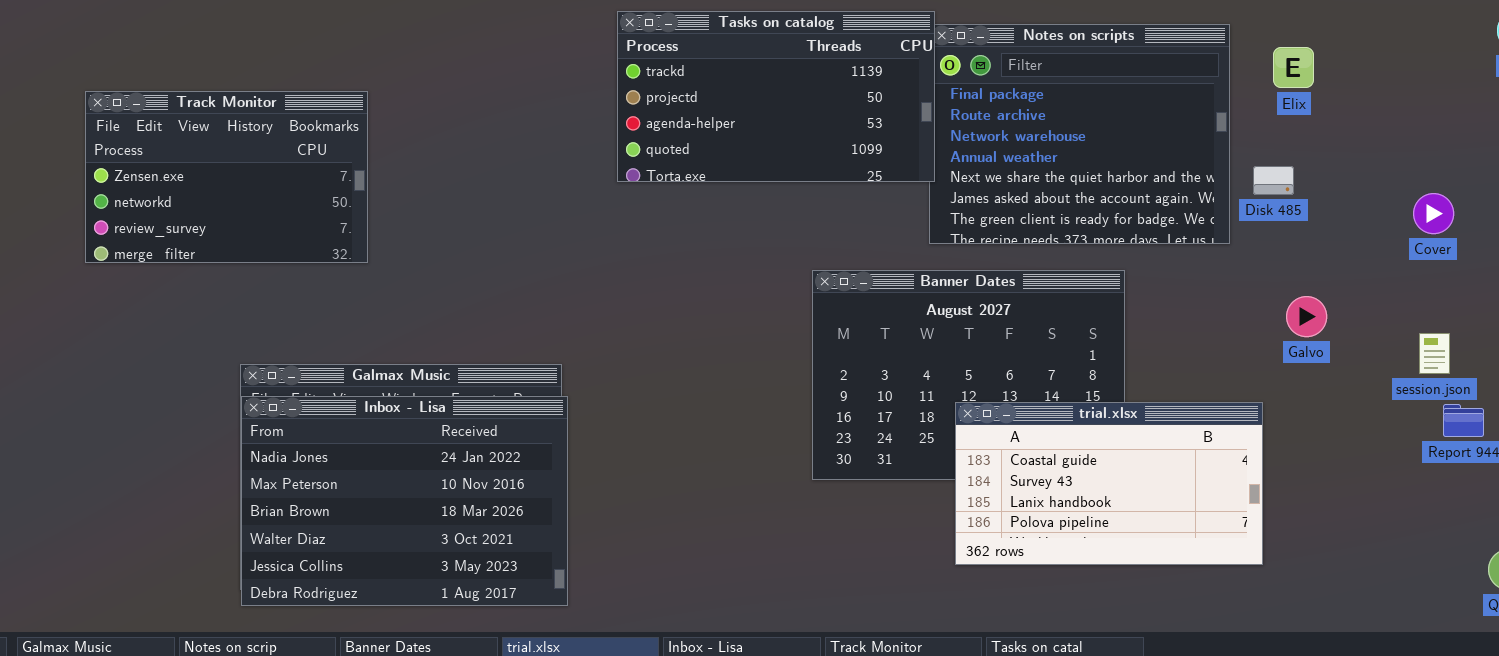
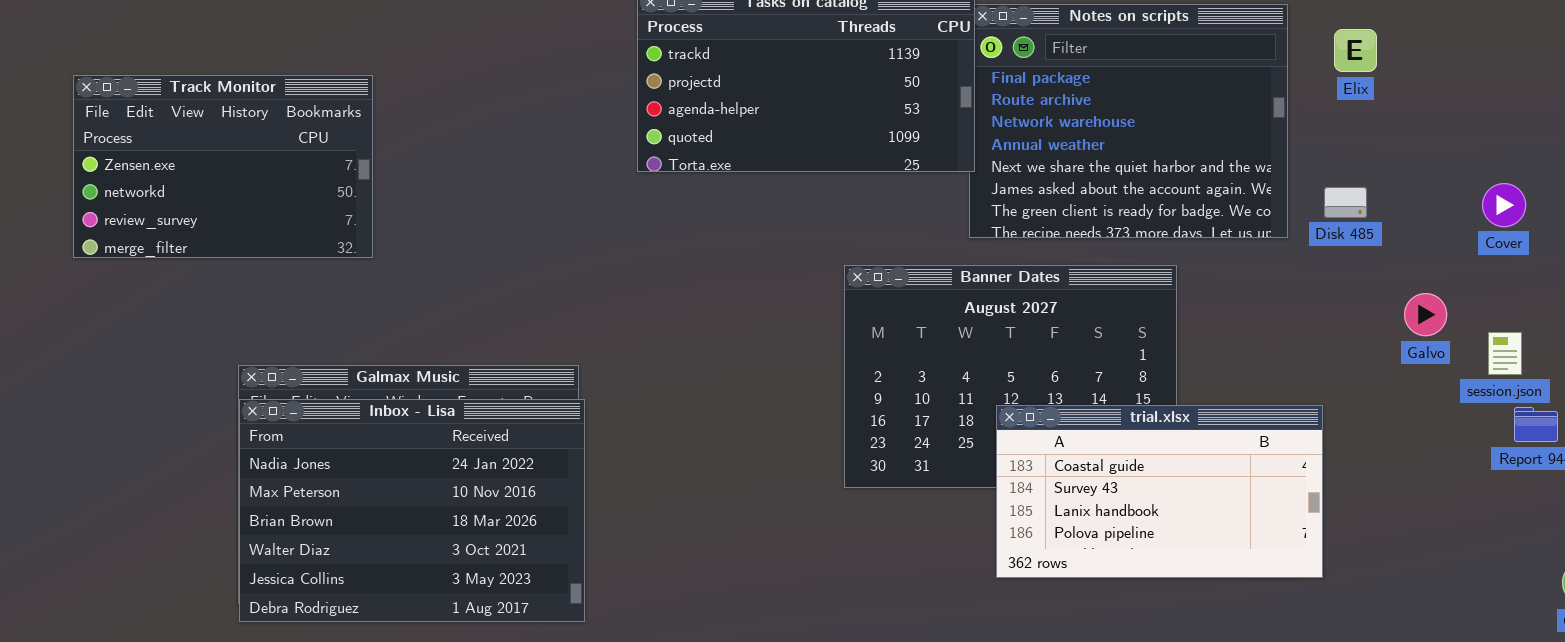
Disk 485: [1253,166,1294,195] -> [1324,187,1367,218], moved
Galvo: [1286,296,1327,337] -> [1404,293,1447,336], moved

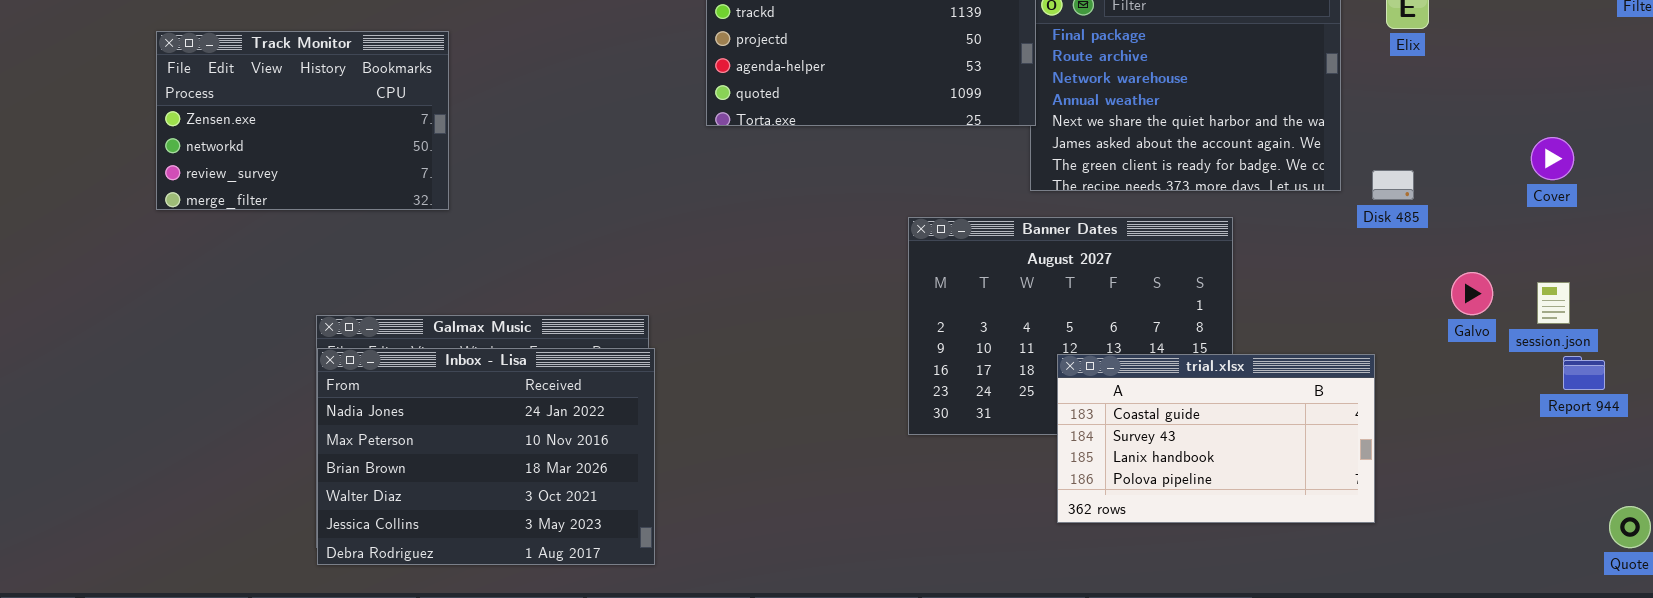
Disk 485: [1324,187,1367,218] -> [1372,170,1414,200], moved
Galvo: [1404,293,1447,336] -> [1451,272,1493,315], moved

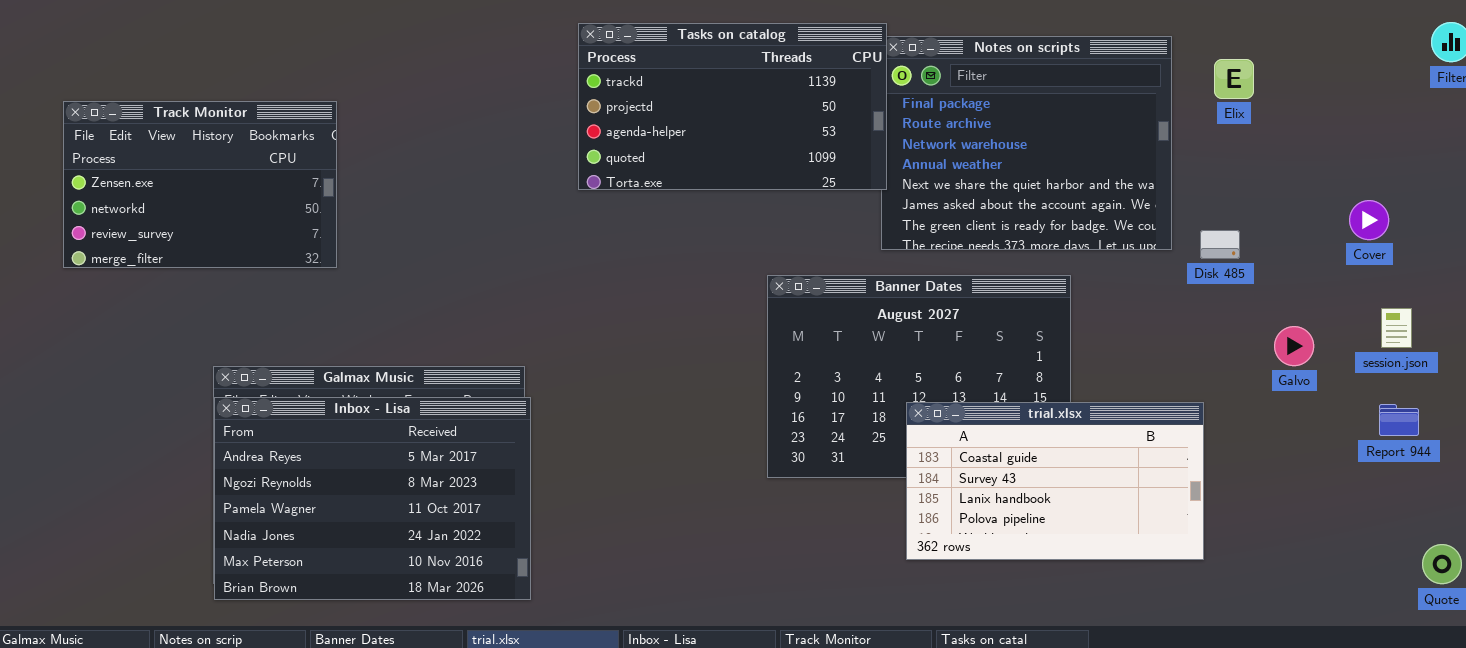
session.json: [1537,282,1570,324] -> [1381,308,1412,348], moved
Inbox - Lisa: [317,348,655,565] -> [214,397,531,600], scrolled up 3 rows

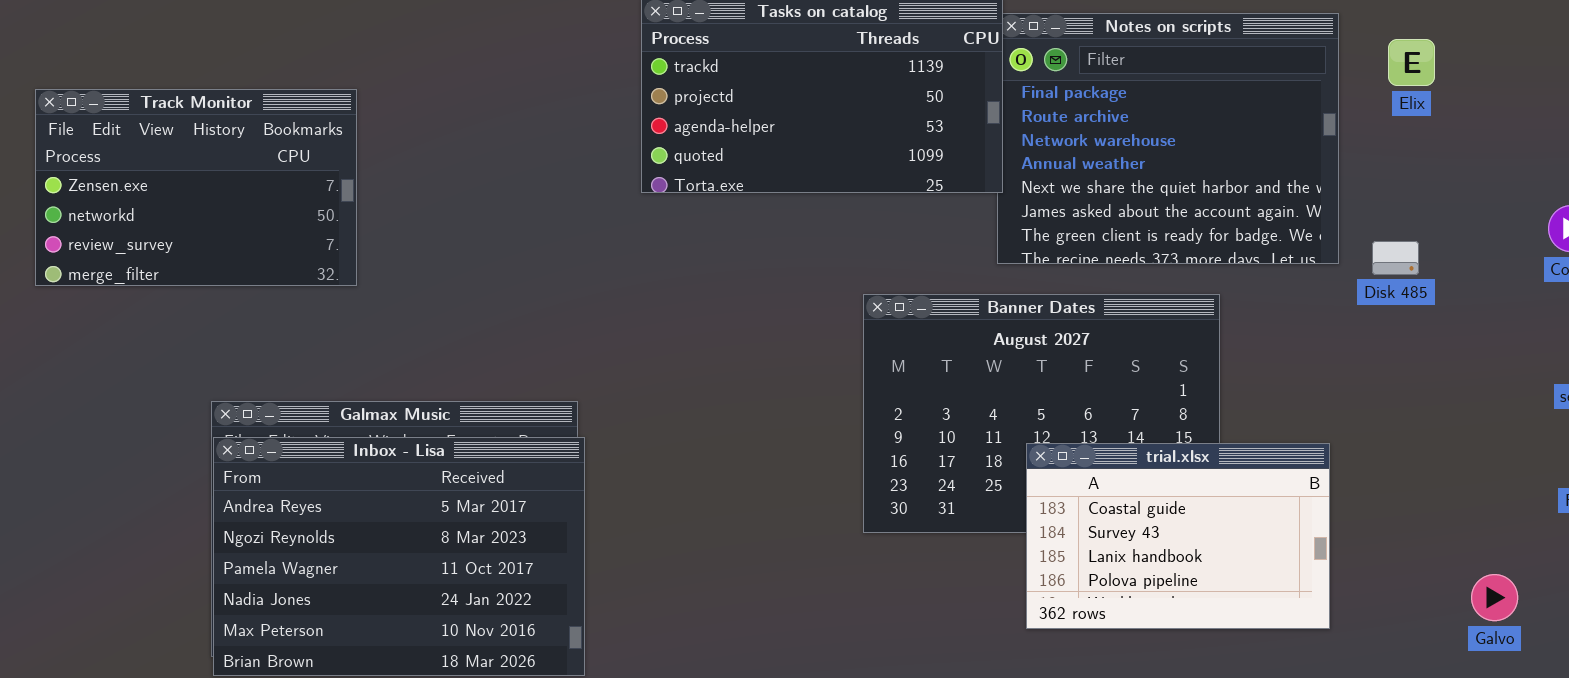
Galvo: [1274,326,1314,366] -> [1471,574,1518,621], moved
trial.xlsx: [906,402,1204,560] -> [1026,443,1330,629], resized

